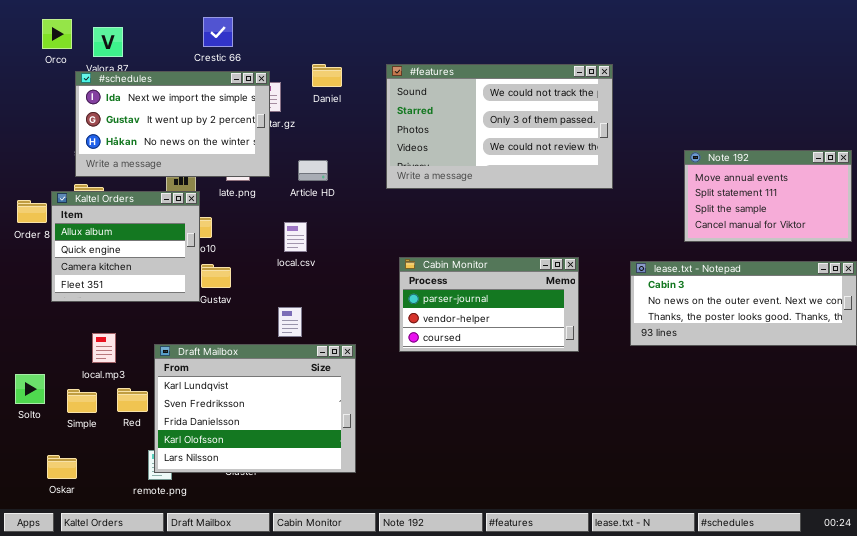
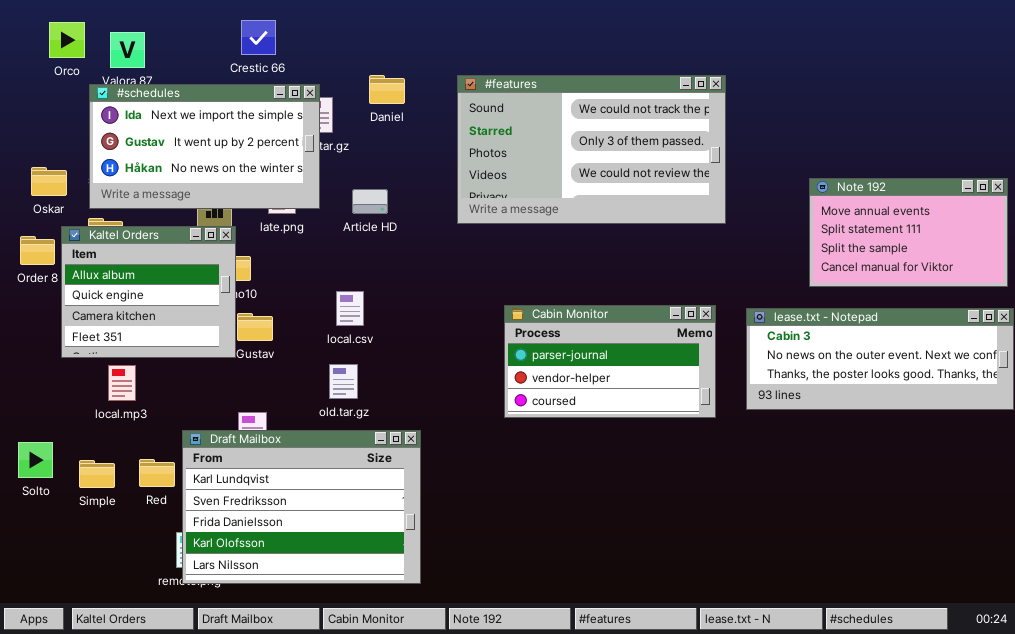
local.csv: [284,222,307,252] -> [336,291,364,326], moved
Cabin Monitor: [399,257,579,352] -> [504,305,716,418], moved
local.mp3: [92,333,116,363] -> [108,365,136,401], moved
Draft Mailbox: [154,344,356,473] -> [182,430,421,584], moved
Oskar: [47,455,77,479] -> [31,167,67,196], moved

